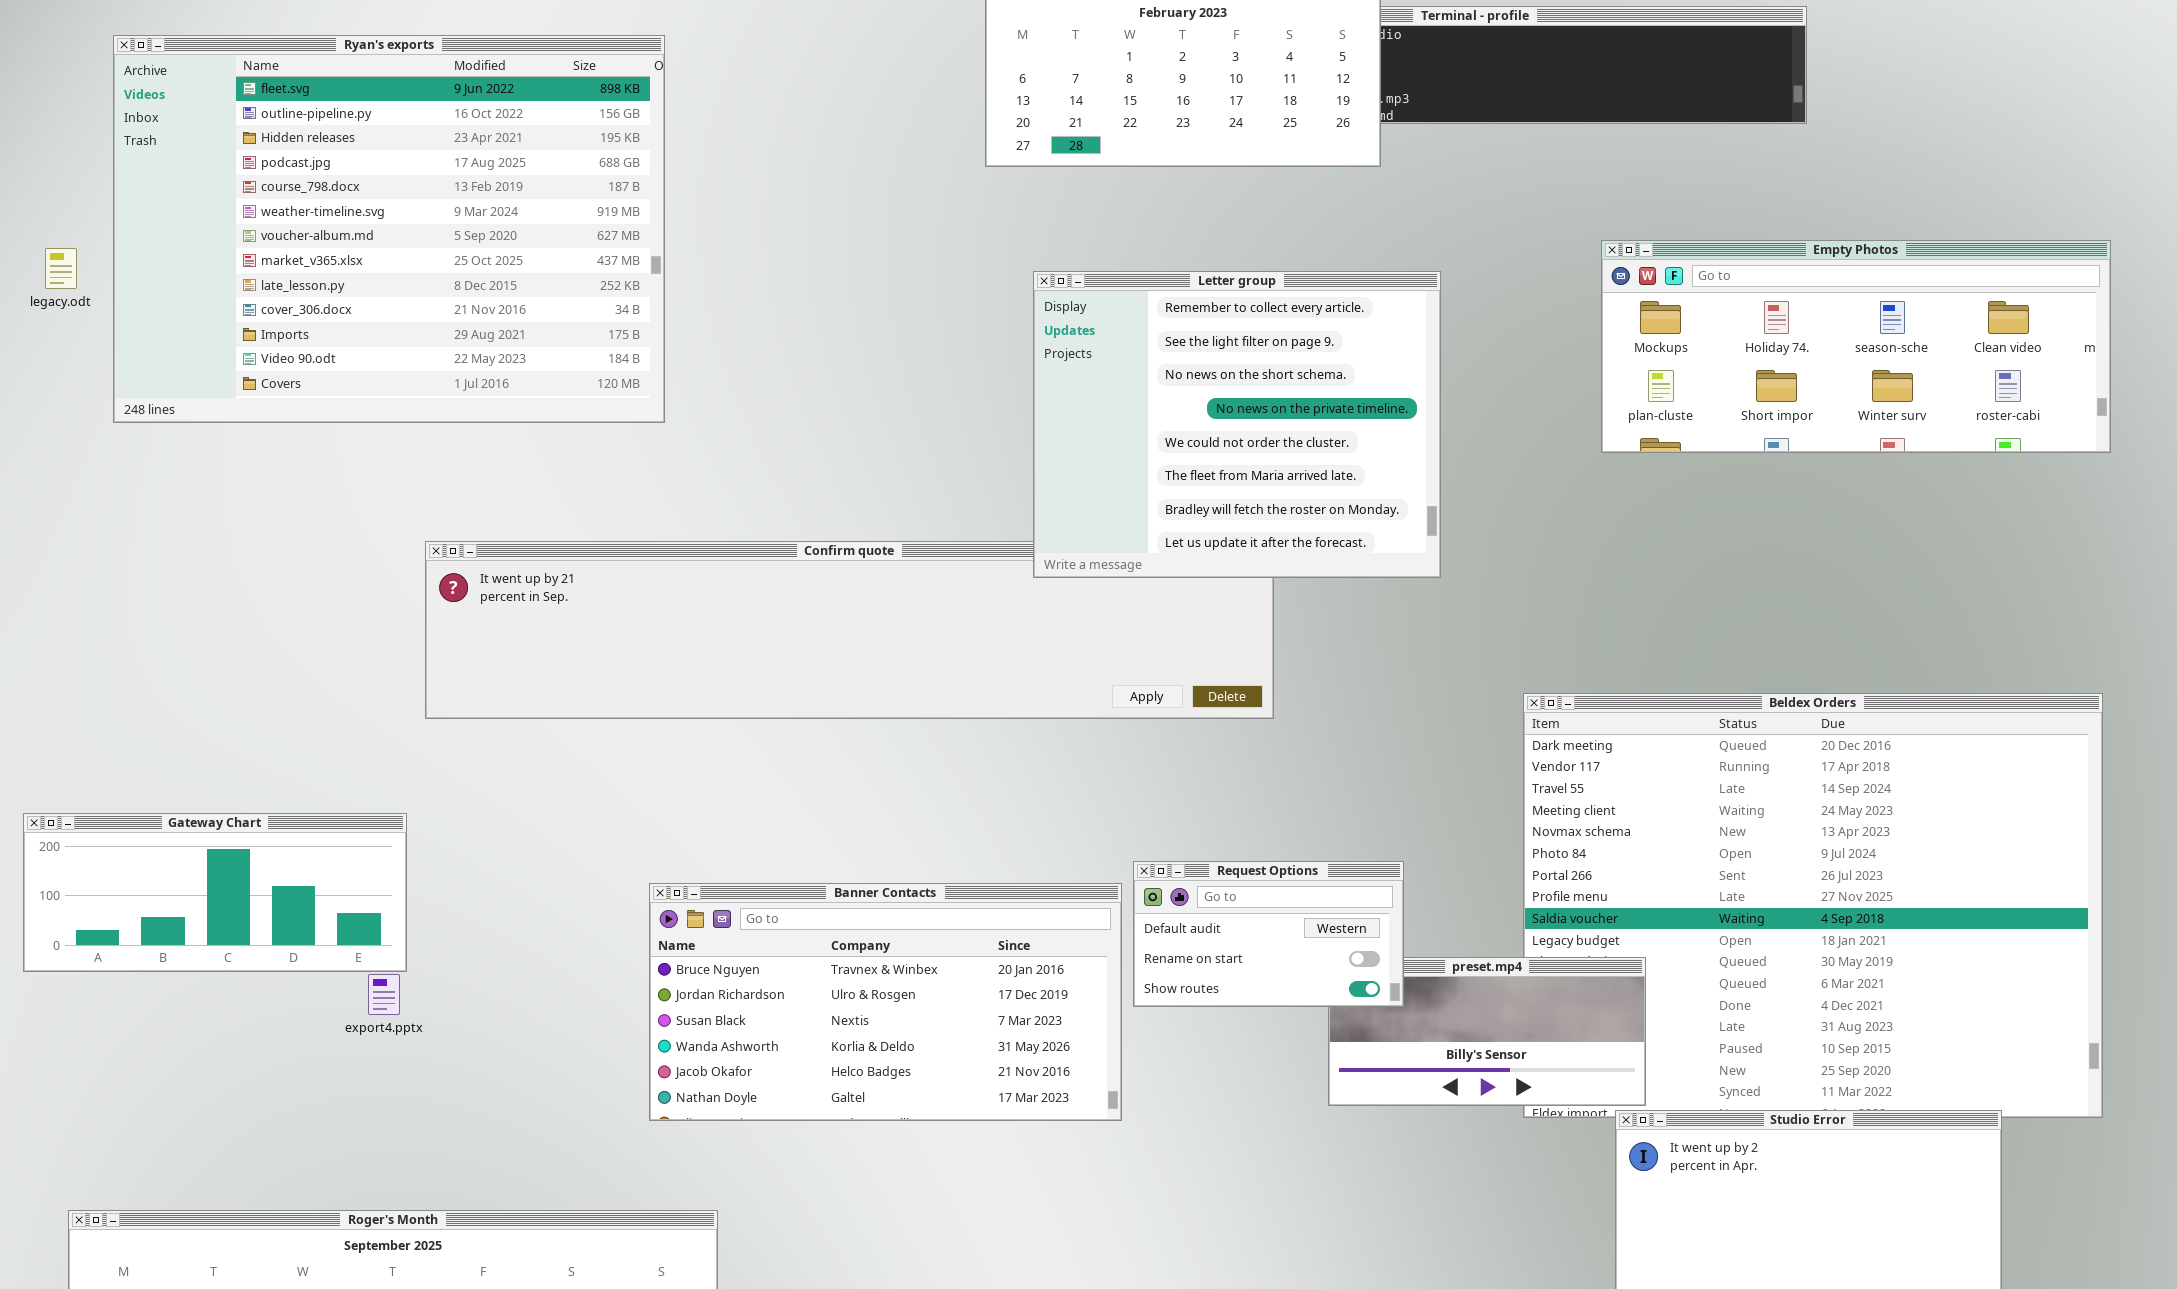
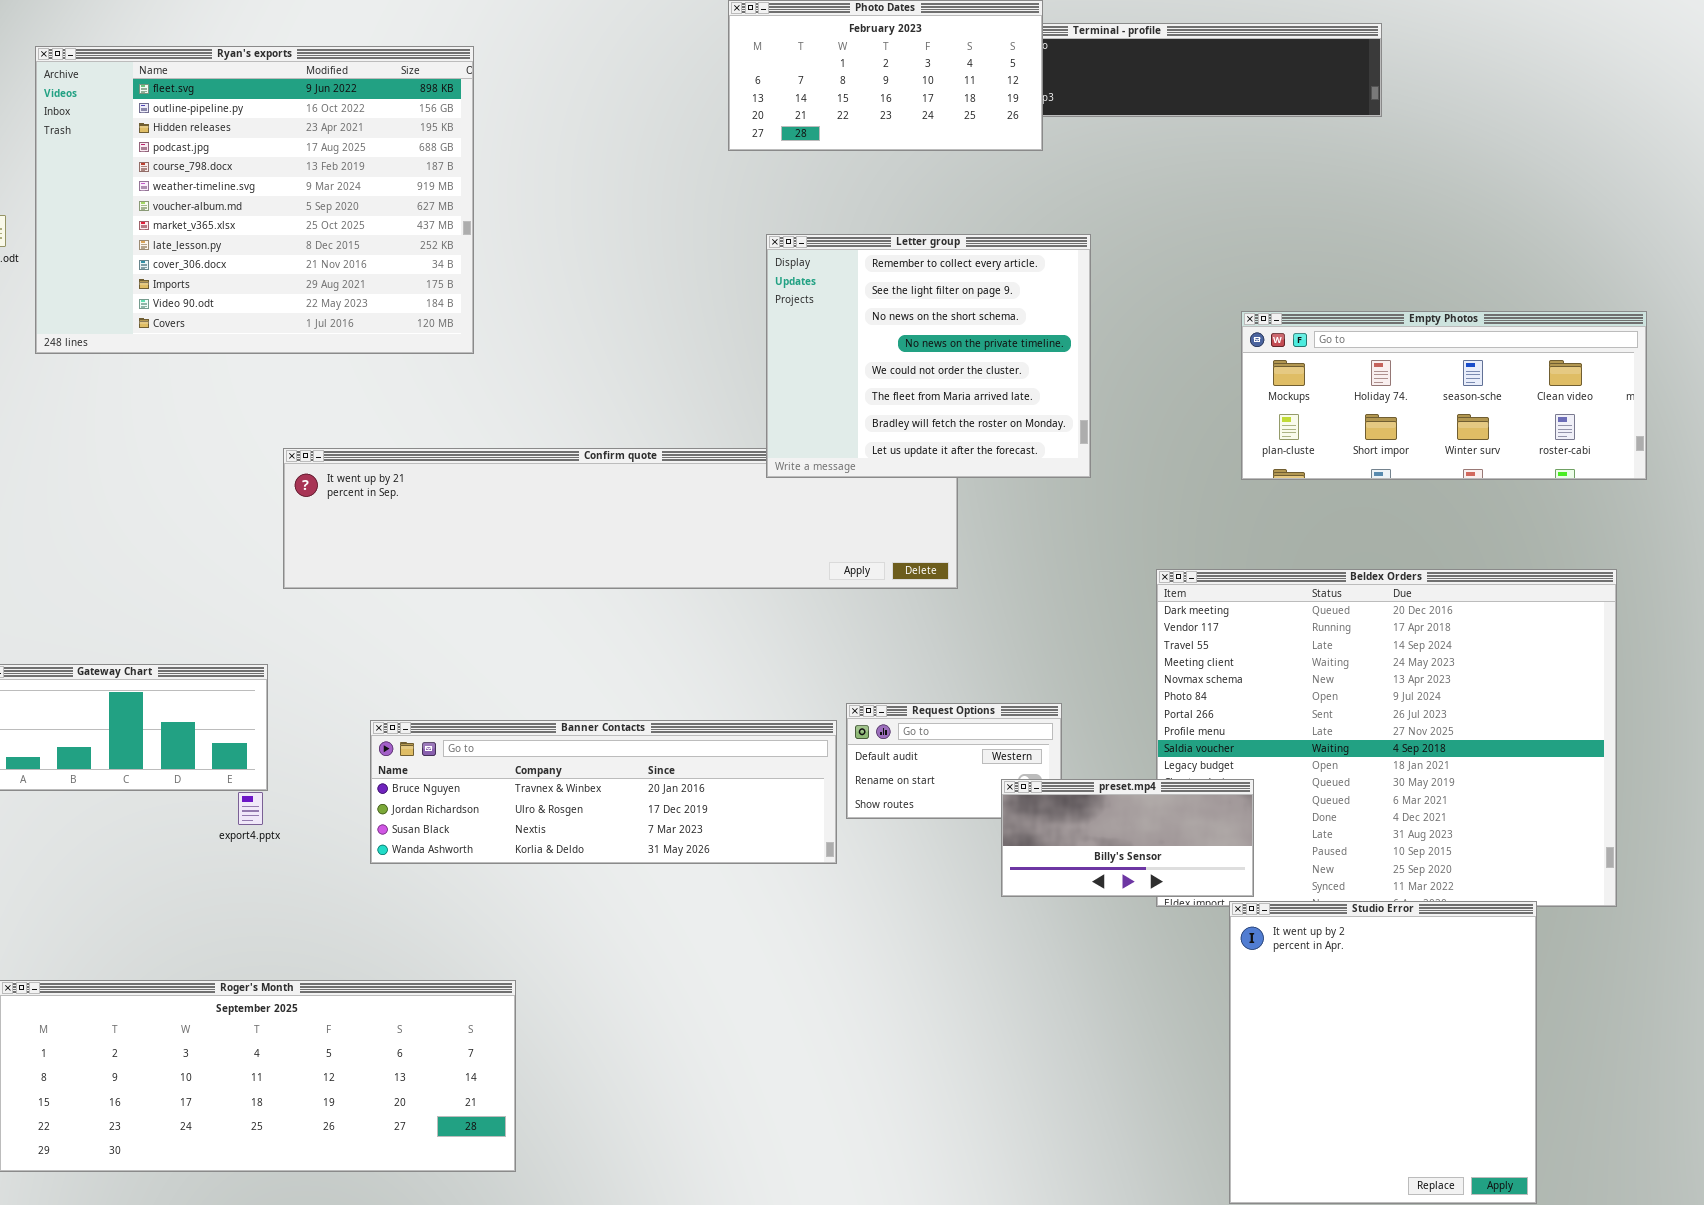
Empty Photos: [1601,240,2111,453] -> [1241,311,1647,480], moved
Banner Contacts: [649,883,1122,1121] -> [370,720,837,864], resized
preset.mp4: [1328,957,1646,1106] -> [1001,779,1254,897], raised

